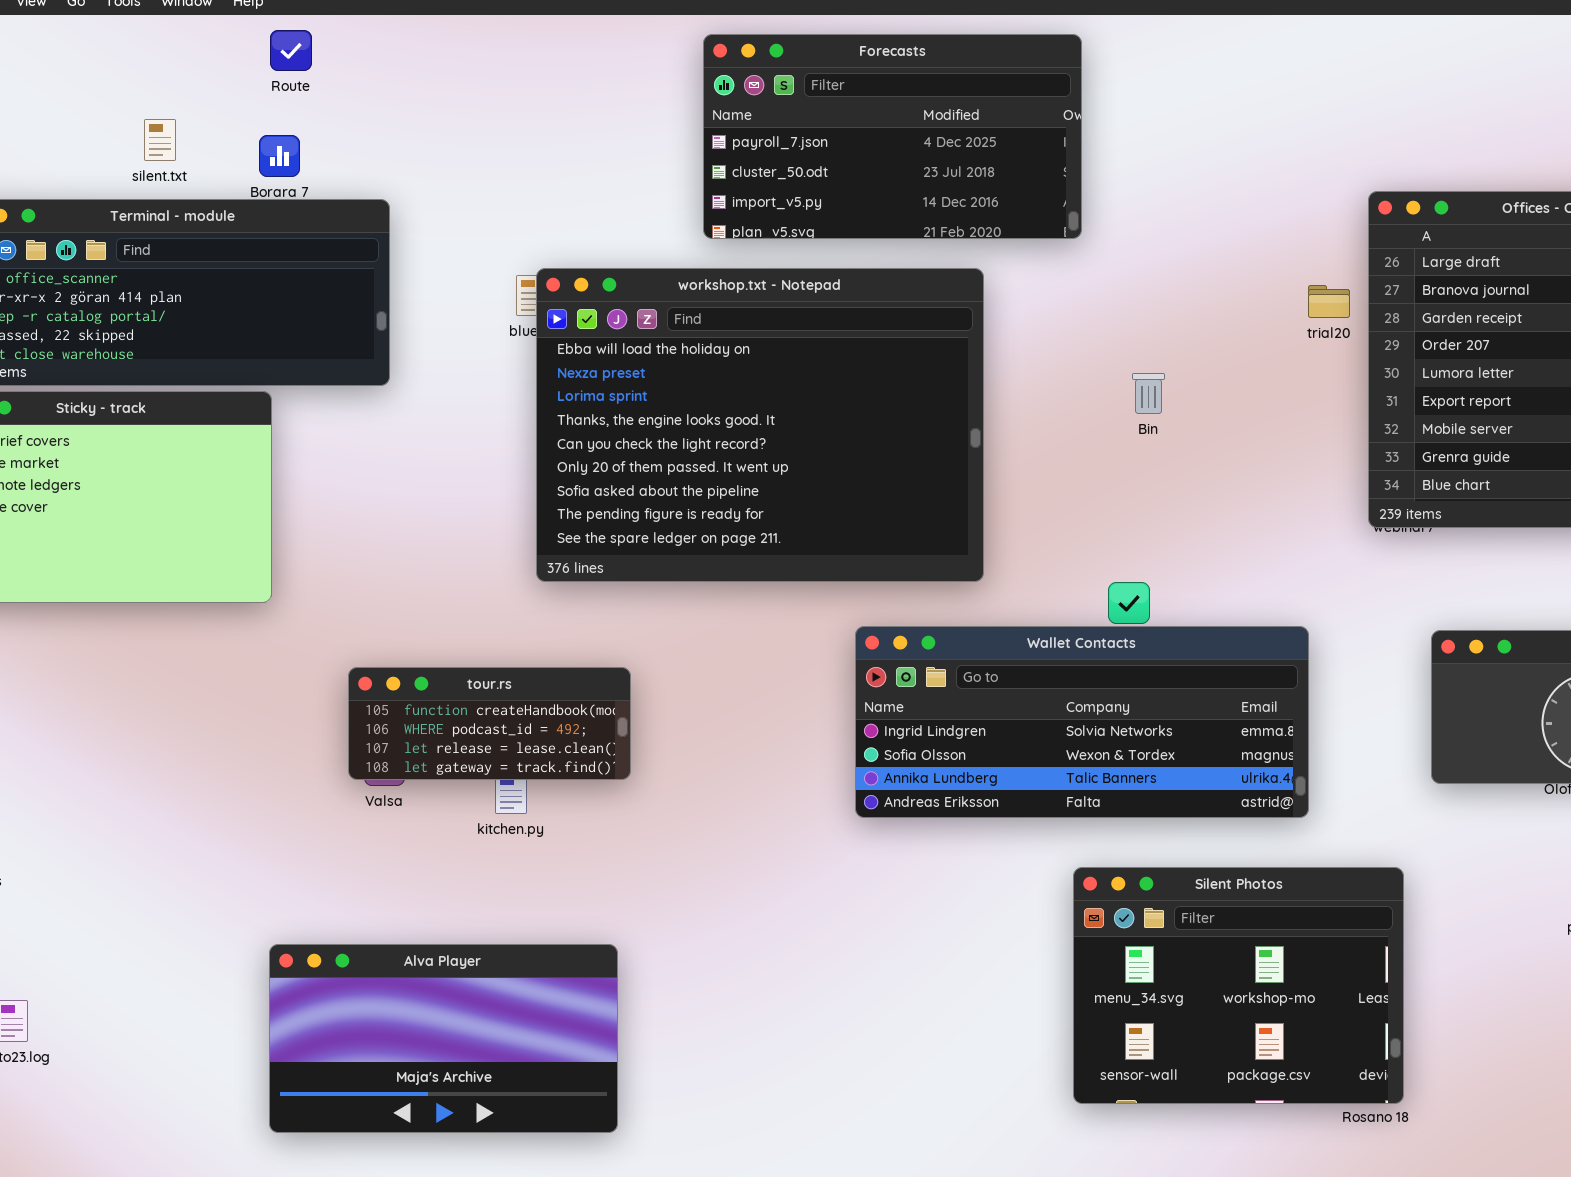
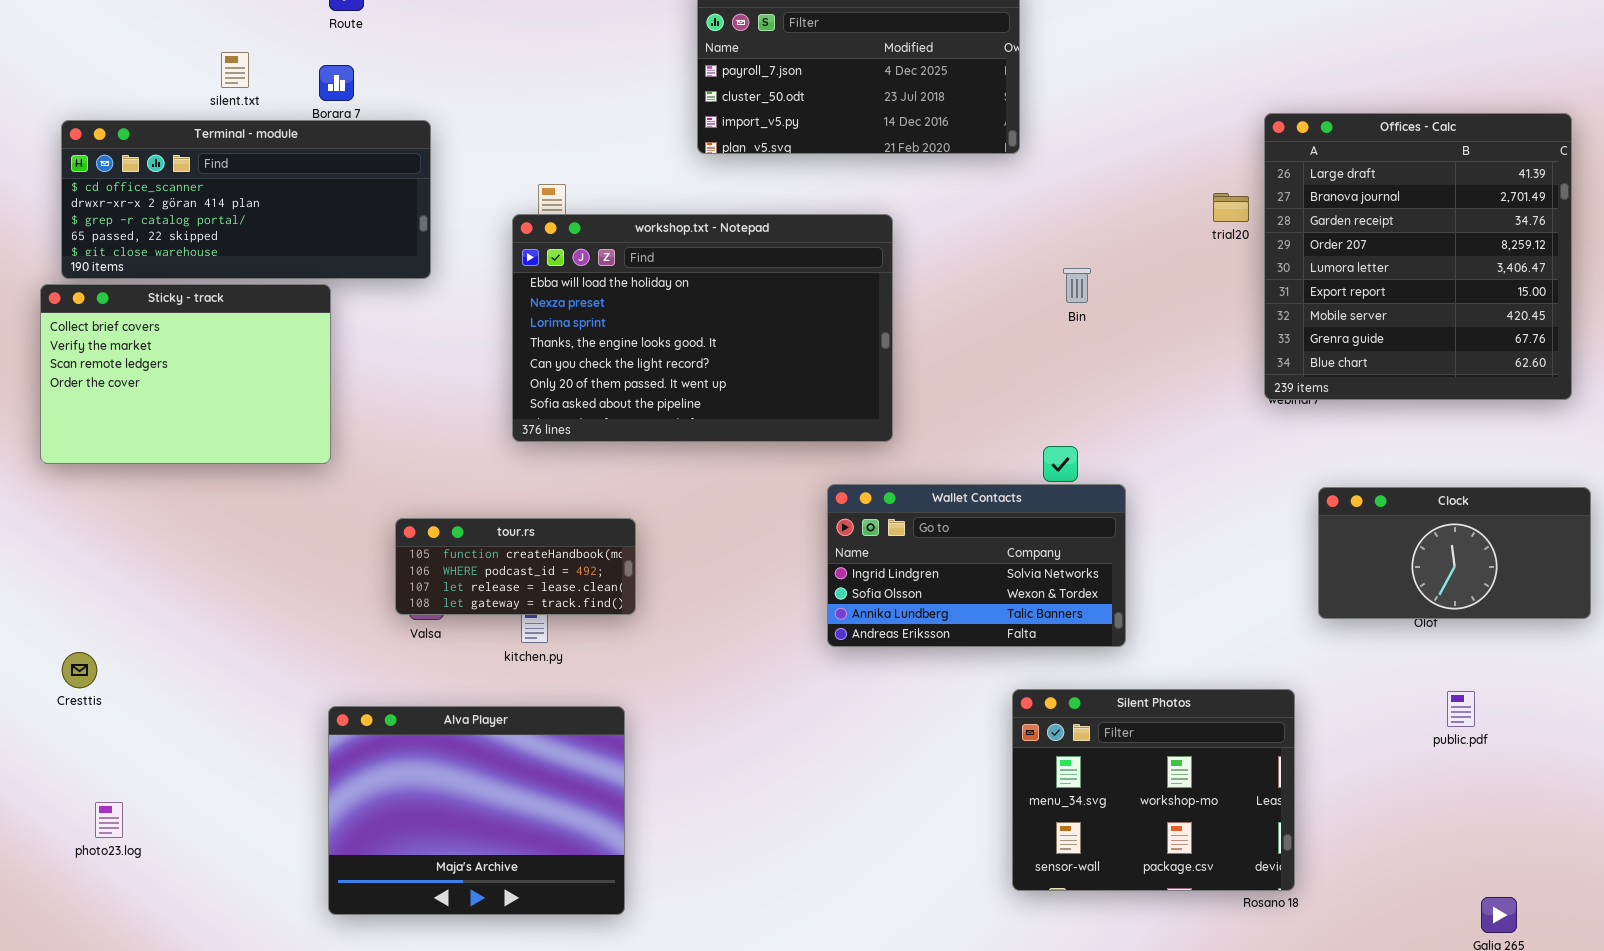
workshop.txt - Notepad: [536,268,984,582] -> [512,214,893,442], moved, resized
Wallet Contacts: [855,626,1309,818] -> [827,484,1126,647], resized
Alva Player: [269,944,618,1133] -> [328,706,625,915], resized

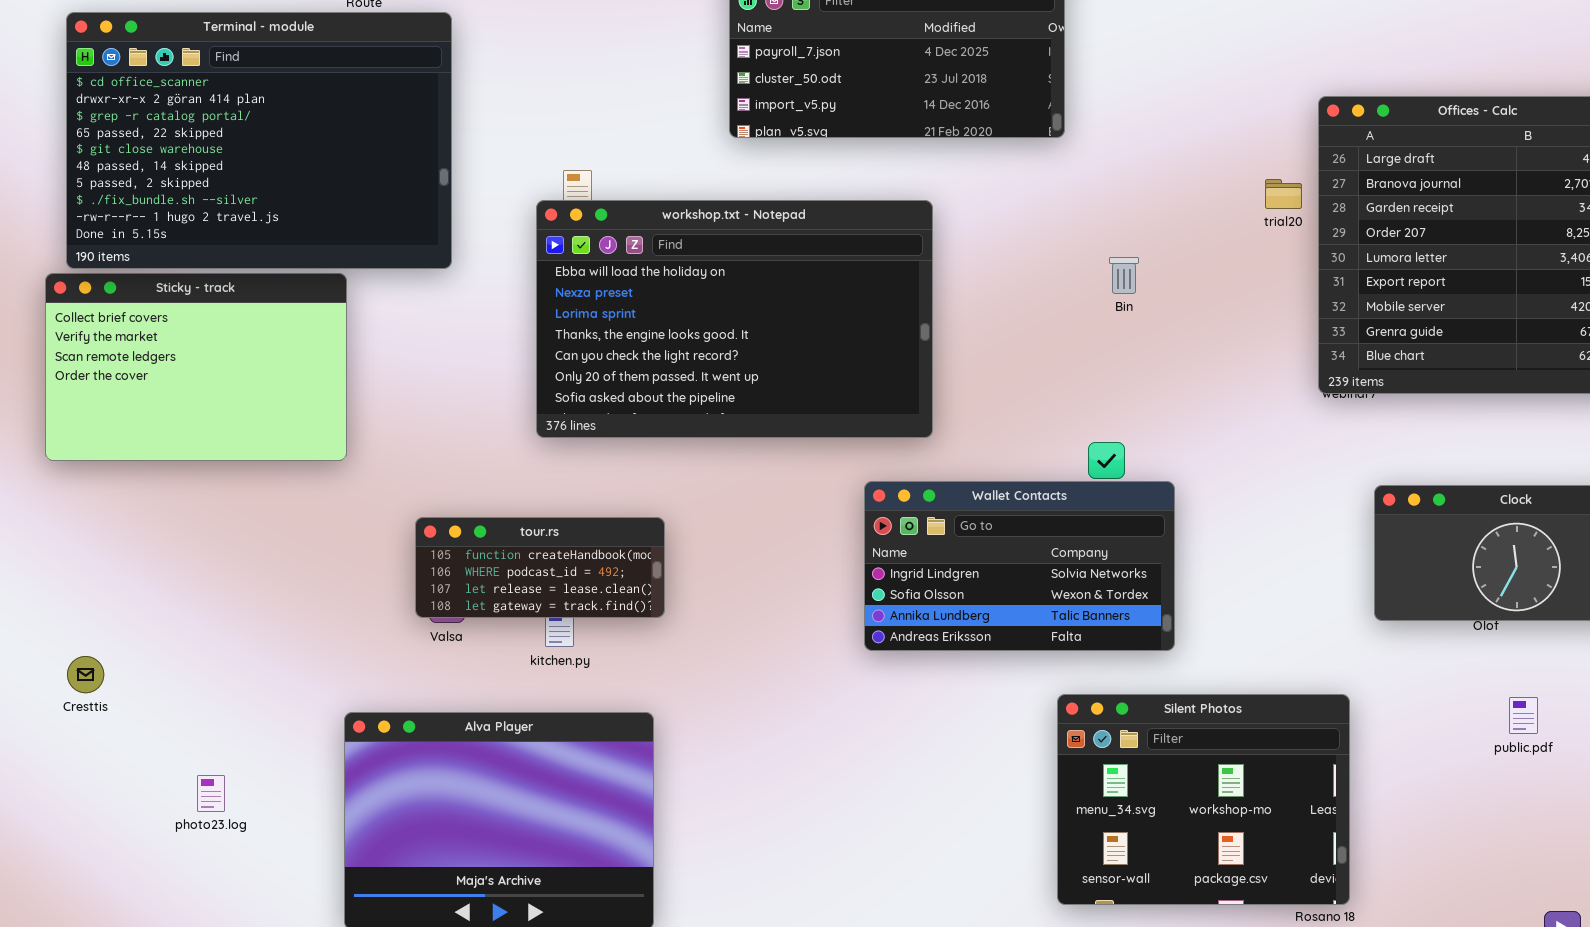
Terminal - module: [61,120,431,279] -> [66,12,452,269], resized
photo23.log: [95,802,123,838] -> [197,775,225,812], moved

